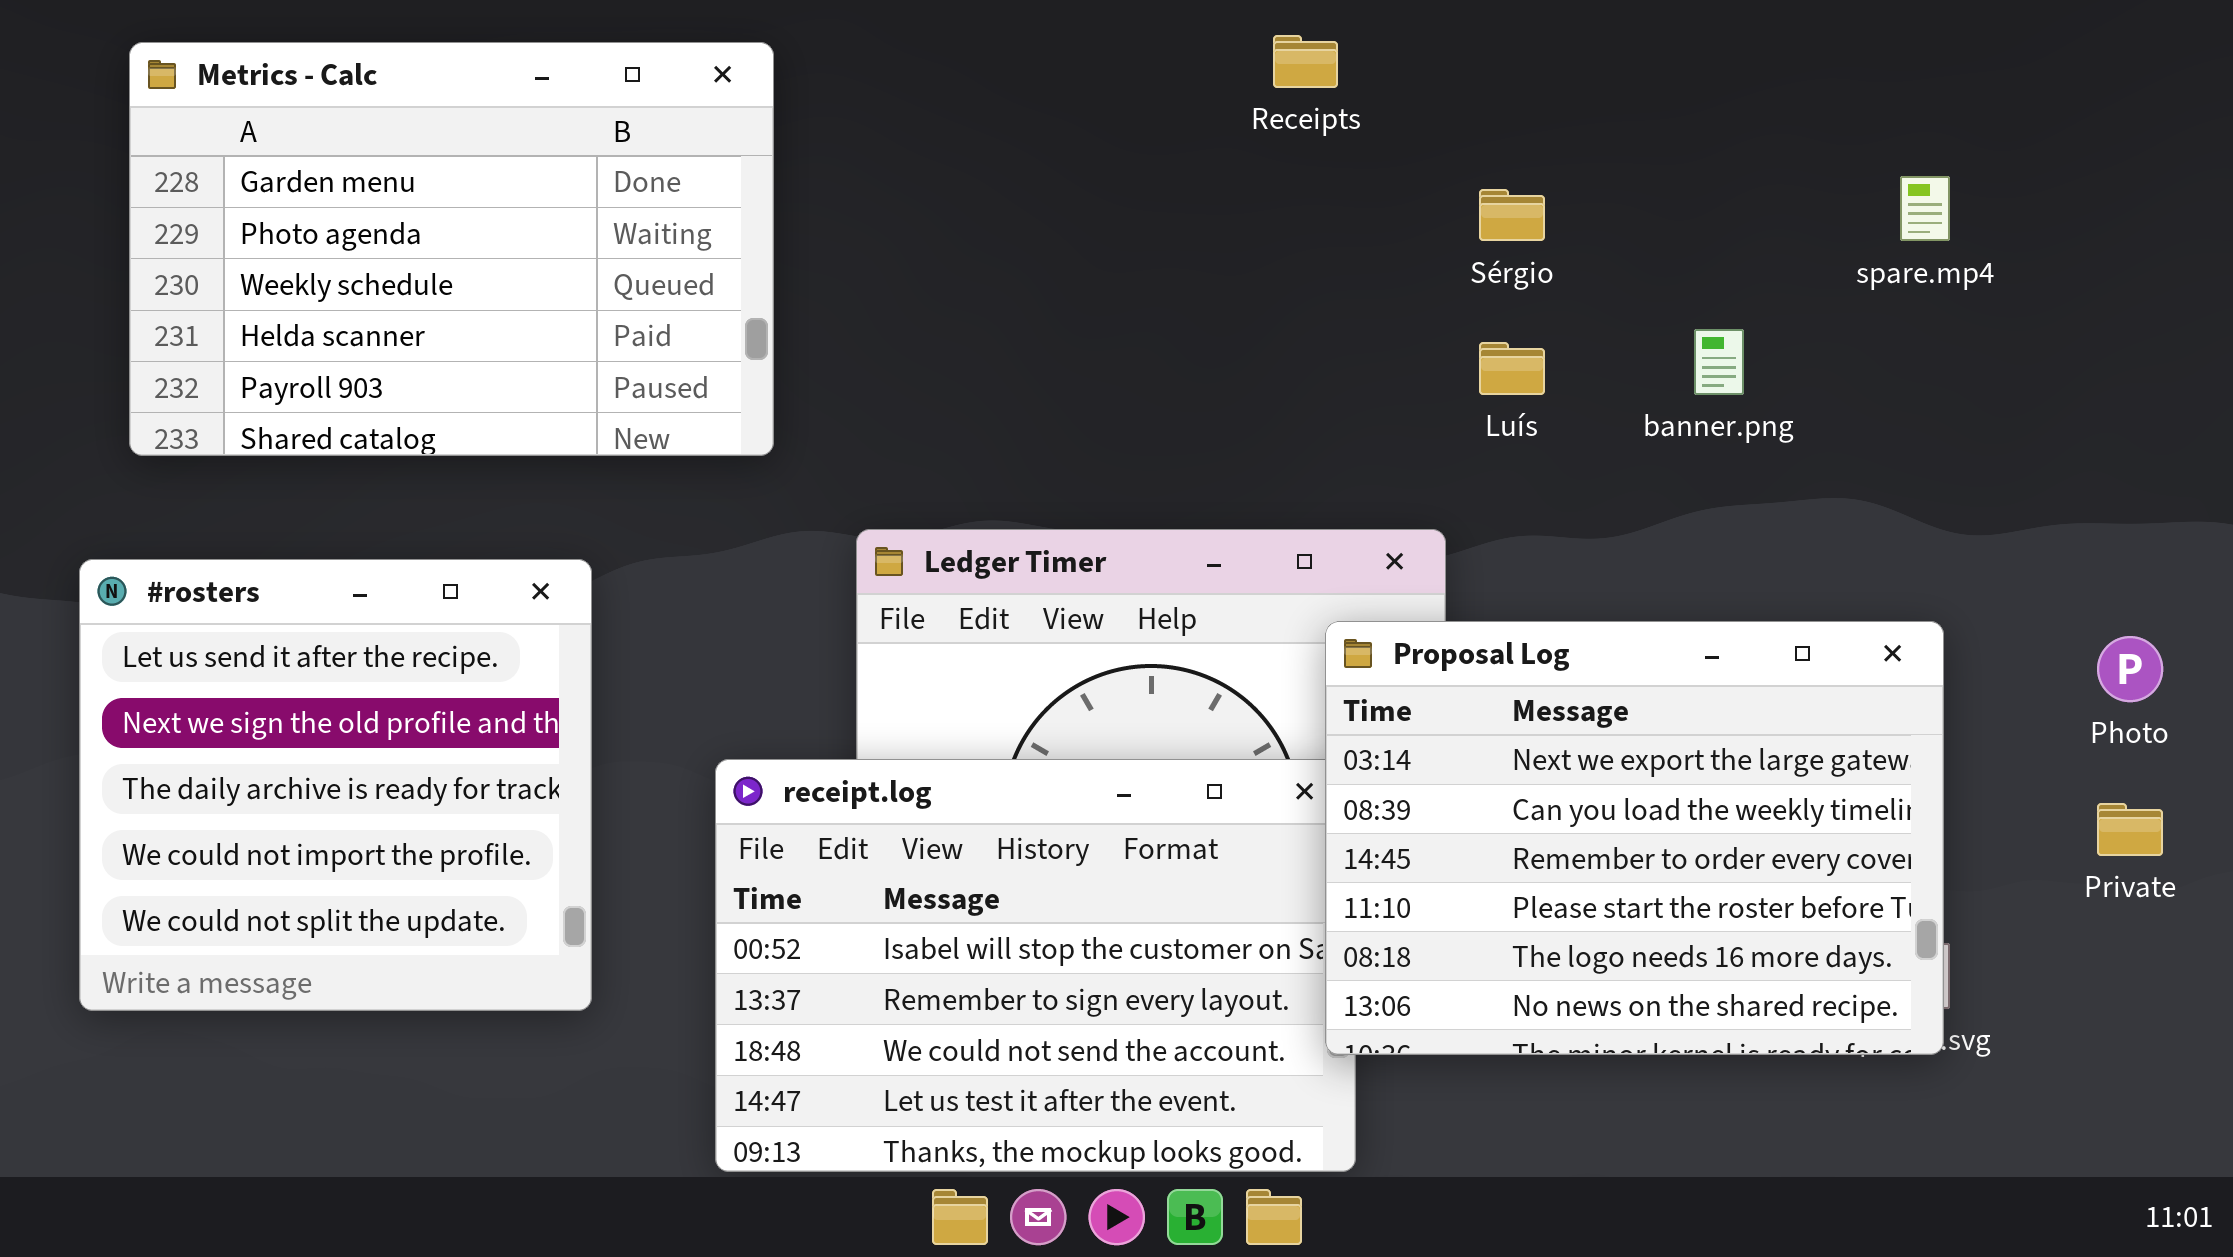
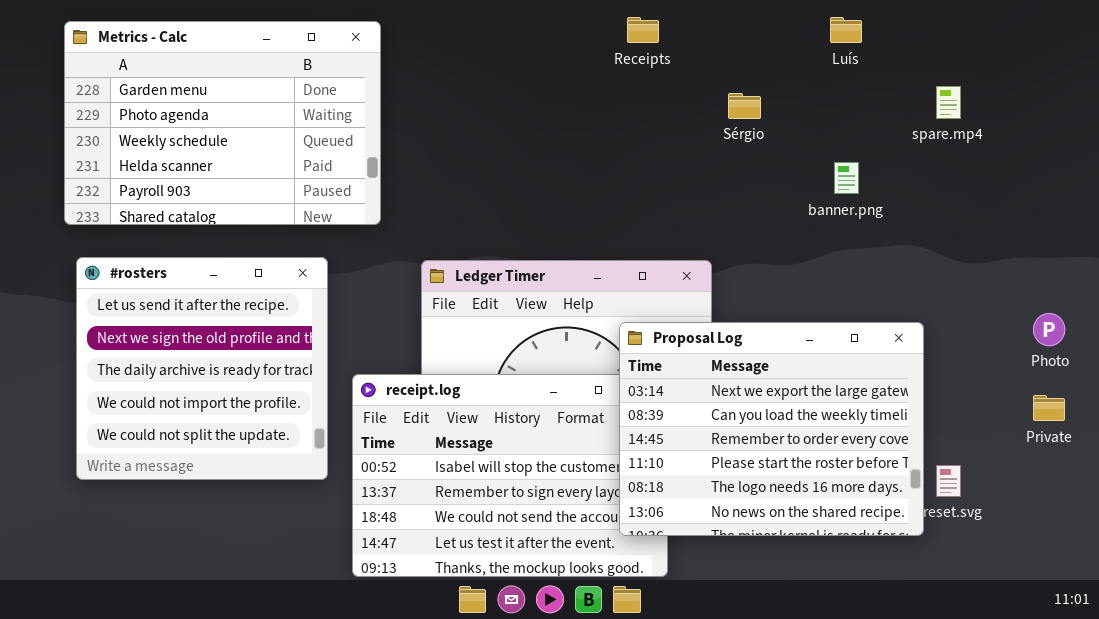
Luís: [1479,342,1545,395] -> [830,17,862,43], moved
#rosters: [79,559,592,1011] -> [76,257,328,480], moved
Proposal Log: [1325,621,1944,1055] -> [619,322,924,536], moved

